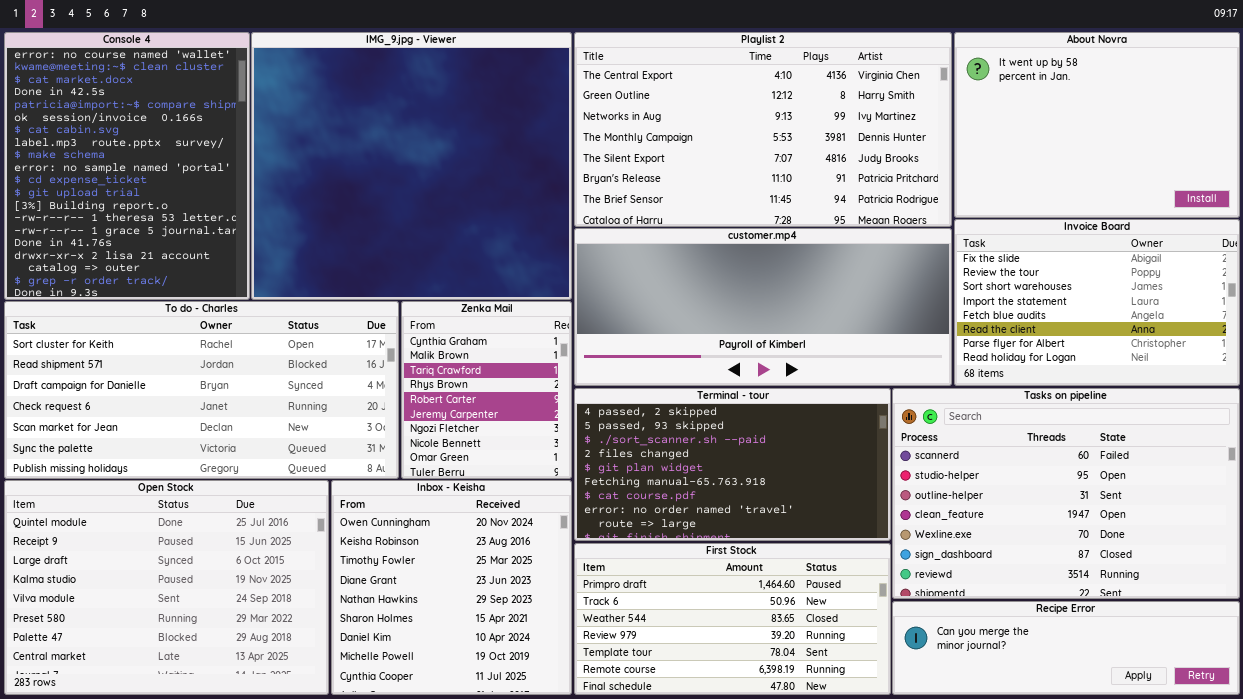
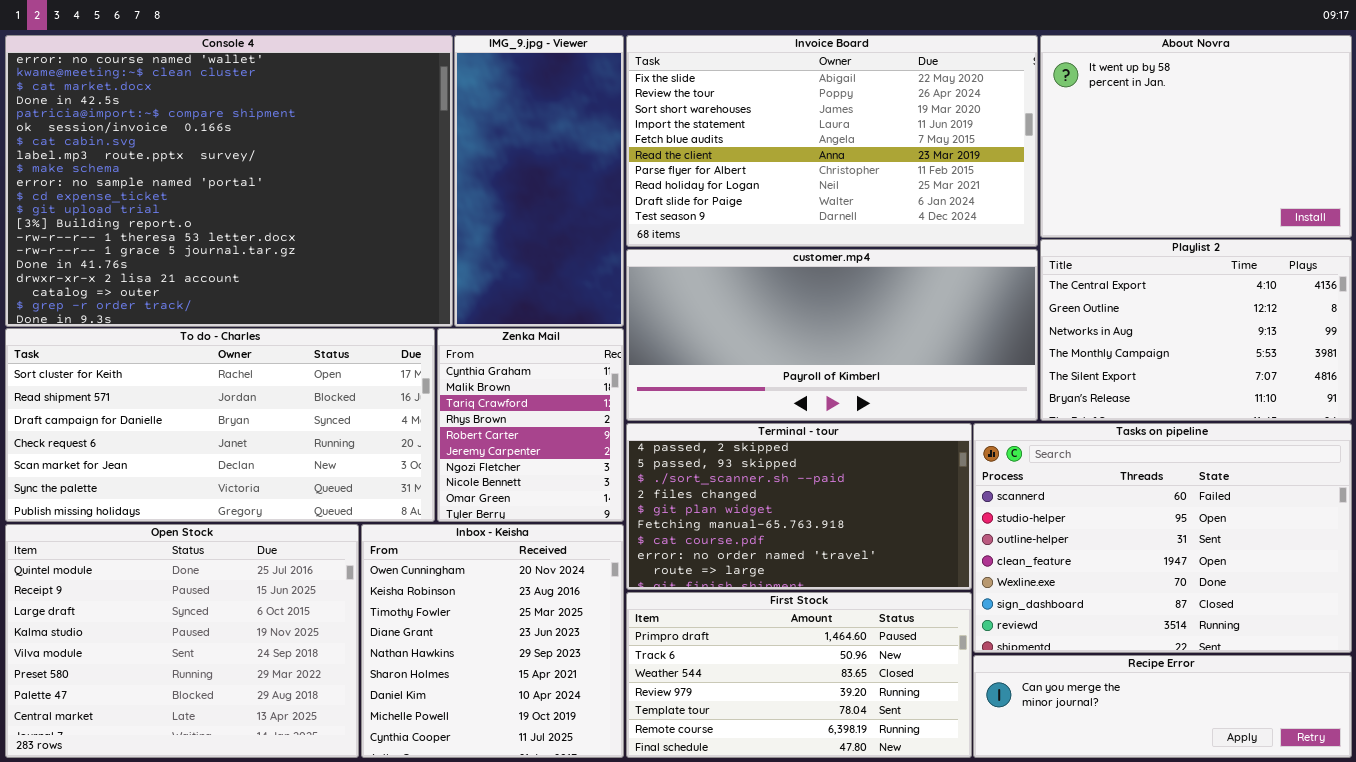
Console 4: [4,32,250,300] -> [5,35,453,327], resized
IMG_9.jpg - Viewer: [251,32,572,300] -> [454,35,624,327], resized
Playlist 2: [574,32,952,227] -> [1040,239,1352,421], moved, resized
Invoice Board: [954,219,1240,386] -> [626,35,1038,247], moved, resized

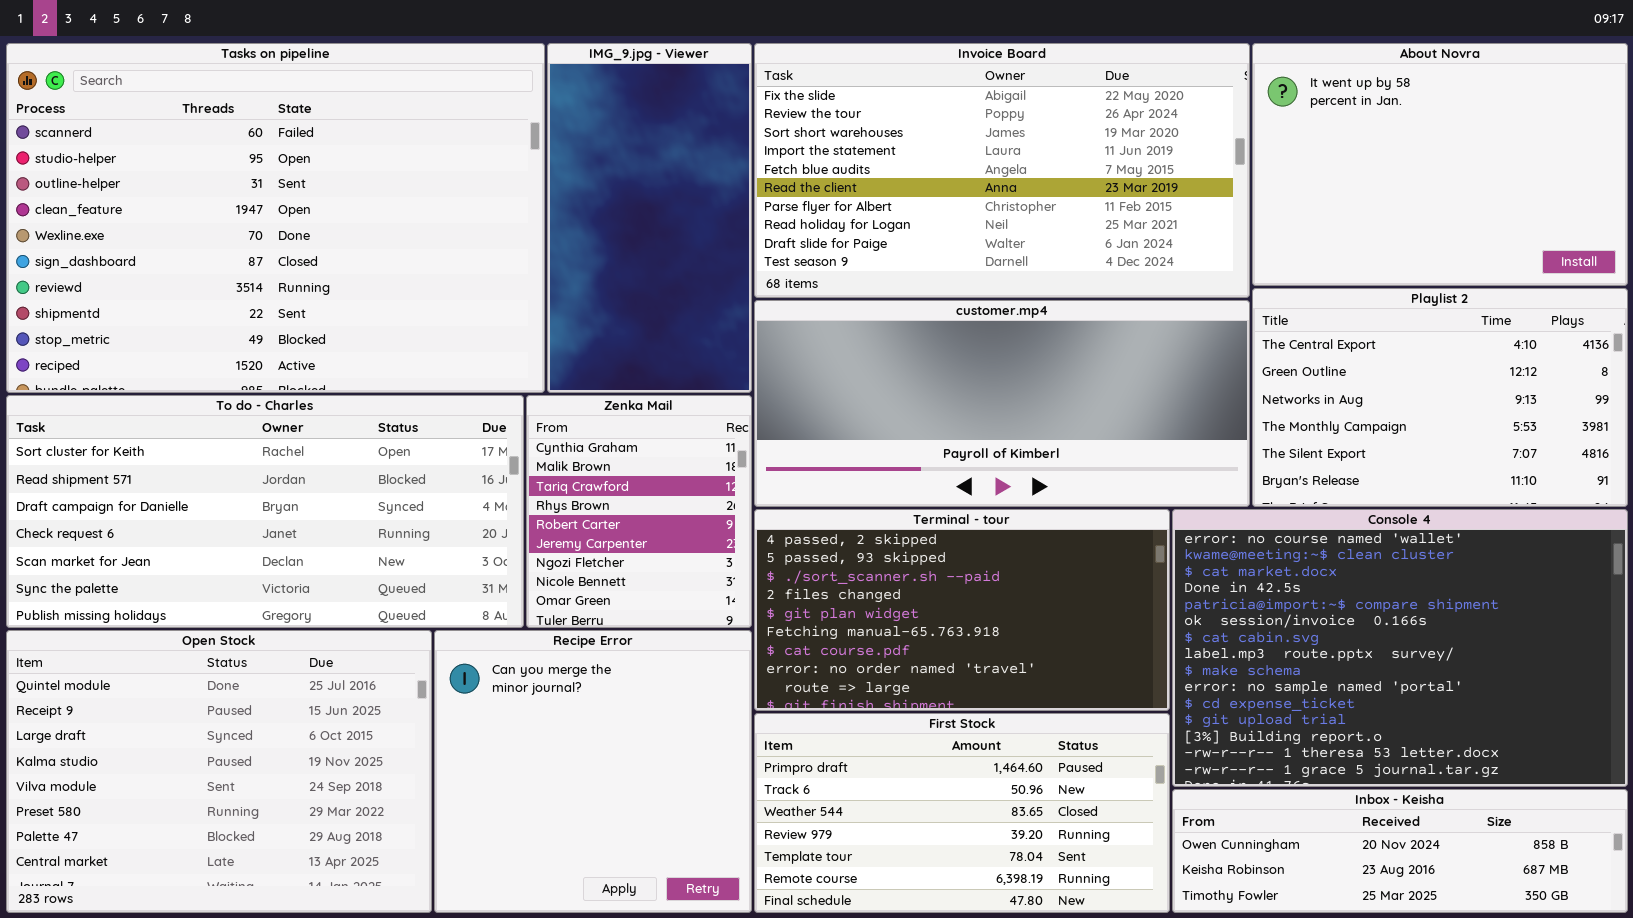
Console 4: [5,35,453,327] -> [1172,509,1628,787], moved, resized
Tasks on pipeline: [973,423,1352,653] -> [6,43,545,393], moved, resized
Inbox - Keisha: [361,524,624,758] -> [1172,789,1628,913], moved, resized
Recipe Error: [973,655,1352,758] -> [434,630,752,913], moved, resized

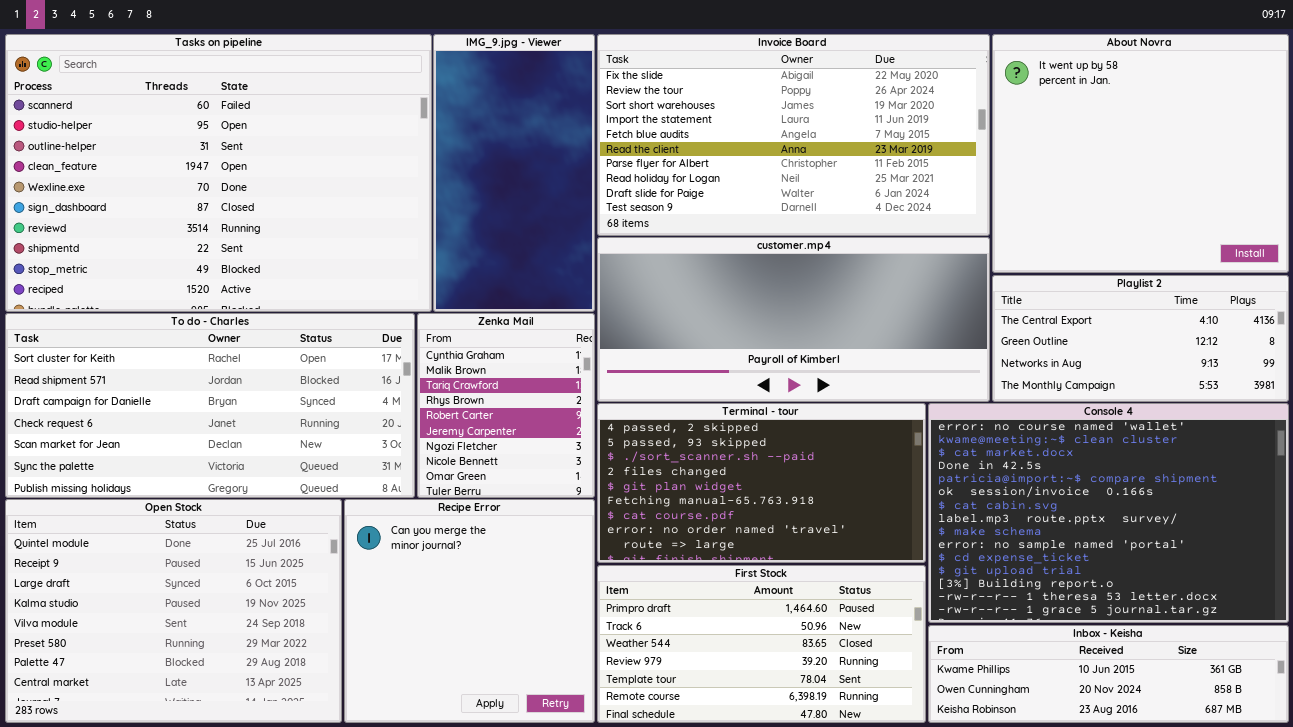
About Novra: [1252,43,1628,286] -> [992,34,1289,273], resized
Playlist 2: [1252,288,1628,507] -> [992,275,1289,402], resized
Inbox - Keisha: [1172,789,1628,913] -> [928,625,1289,723], scrolled up 1 row

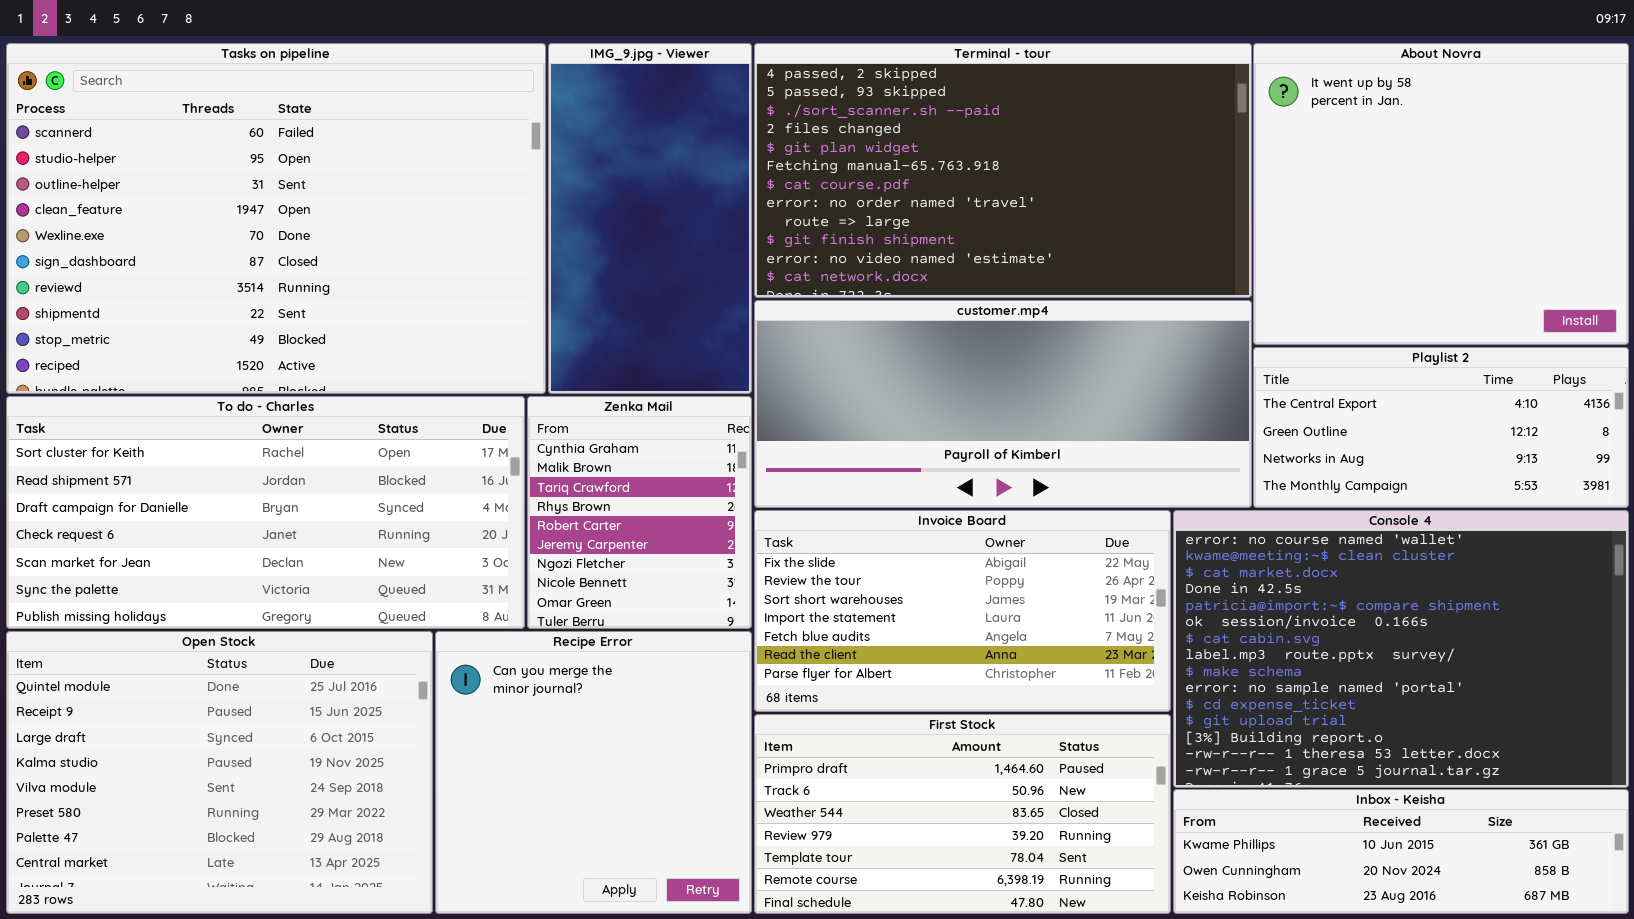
Invoice Board: [597,34,990,236] -> [754,510,1171,712], moved, resized
Terminal - tour: [597,403,926,563] -> [754,43,1252,298], moved, resized

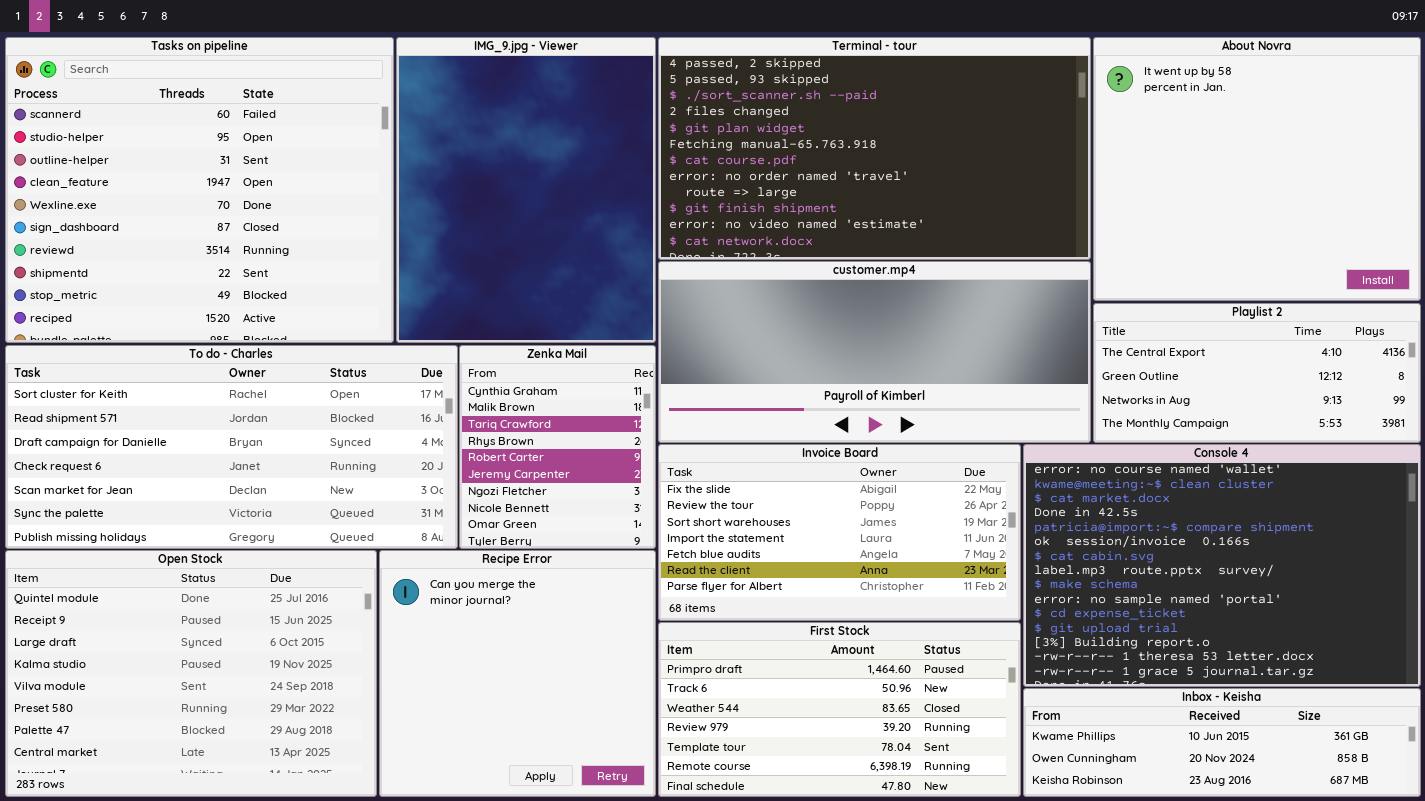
Tasks on pipeline: [6,43,546,394] -> [5,37,394,343], resized
IMG_9.jpg - Viewer: [548,43,752,394] -> [396,37,656,343], resized

